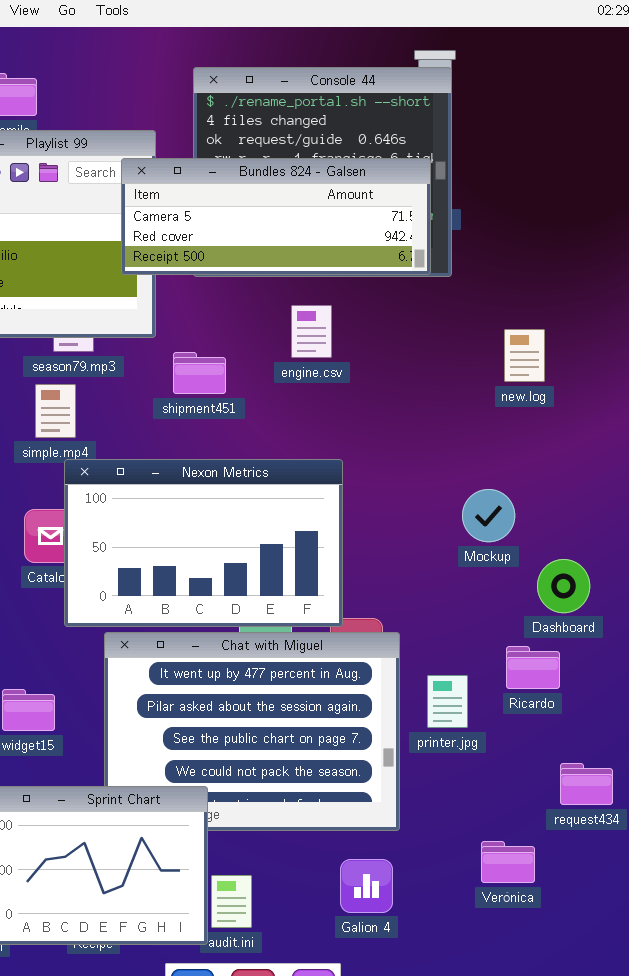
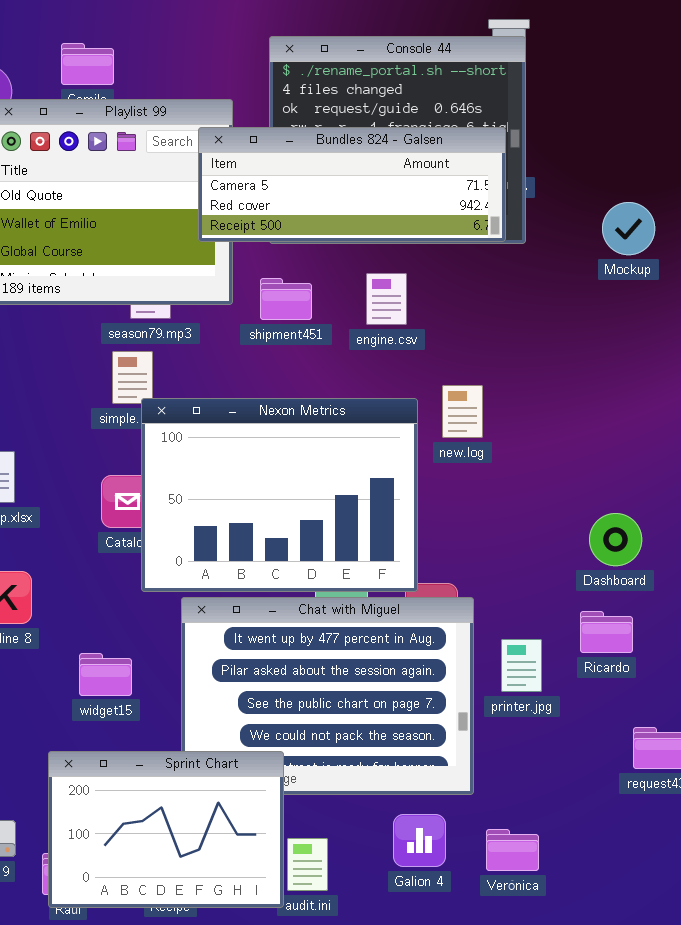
new.log: [504,329,545,382] -> [442,385,483,438], moved
shipment451: [173,352,226,394] -> [260,278,312,320], moved
Nexon Metrics: [64,459,343,627] -> [141,398,418,592], resized
Mockup: [462,489,515,542] -> [602,202,655,255], moved
Dashboard: [537,559,590,613] -> [589,513,642,566], moved
Verónica: [481,841,535,883] -> [486,829,539,871], moved
Galion 4: [340,859,393,913] -> [393,814,446,867], moved

